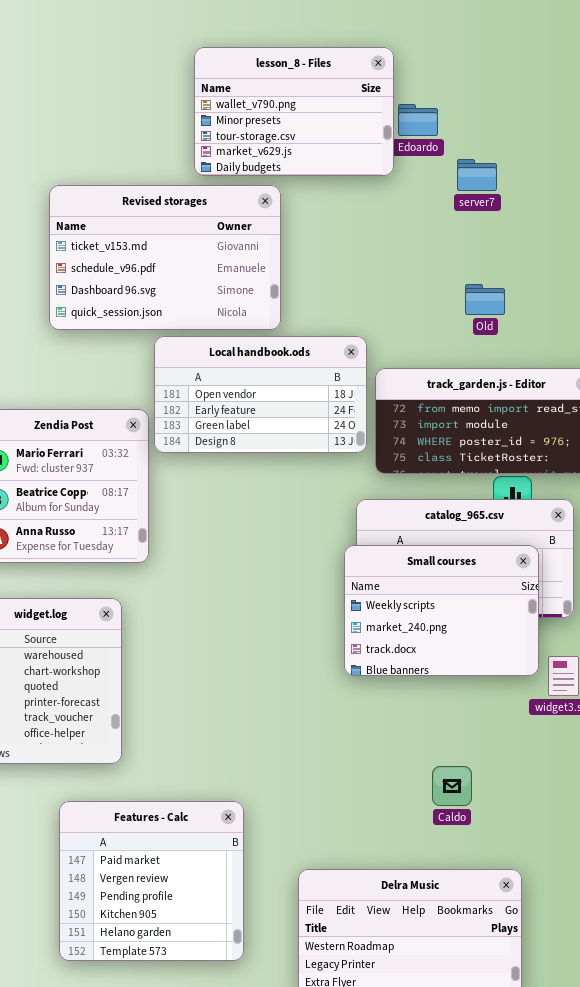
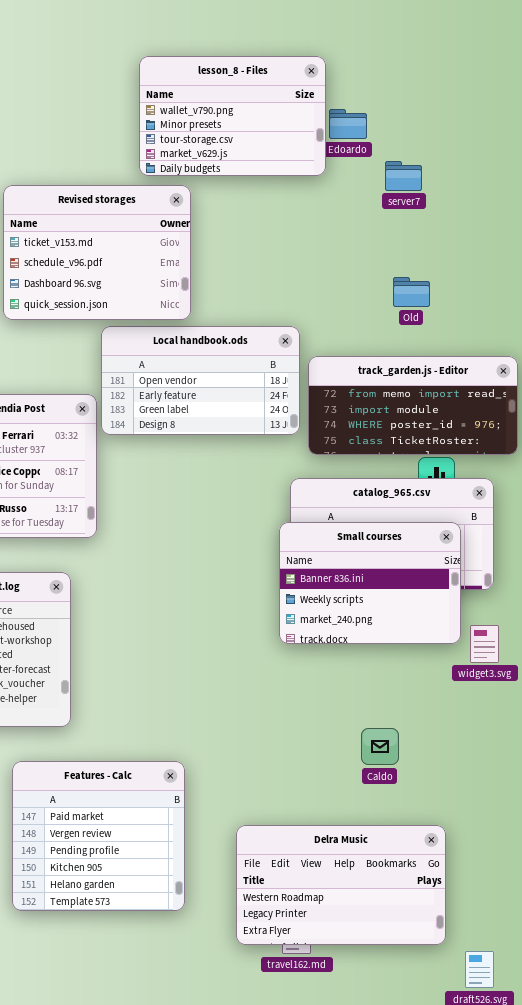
Revised storages: [49,185,281,330] -> [3,185,191,320], resized
Small courses: [344,545,539,676] -> [279,522,461,644], scrolled up 1 row

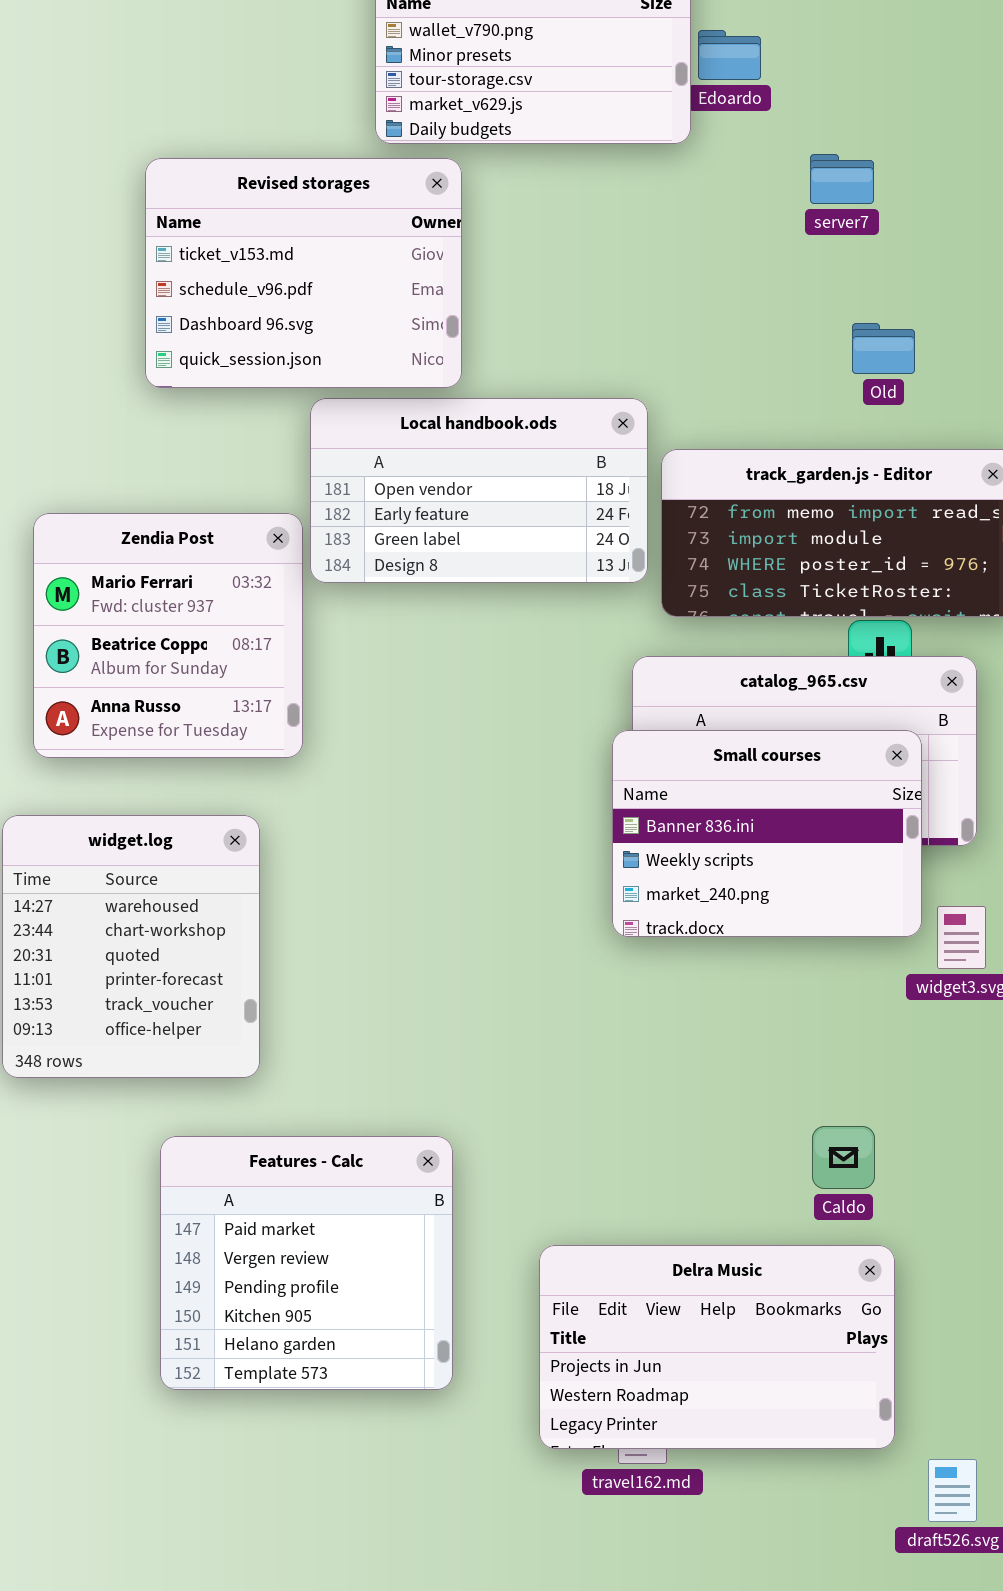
server7: [385,161,422,191] -> [810,154,874,204], moved
Old: [393,277,430,307] -> [852,323,915,374], moved
Caldo: [361,728,399,765] -> [812,1126,875,1189], moved
Delra Music: [236,825,446,945] -> [539,1245,895,1449], scrolled up 1 row

